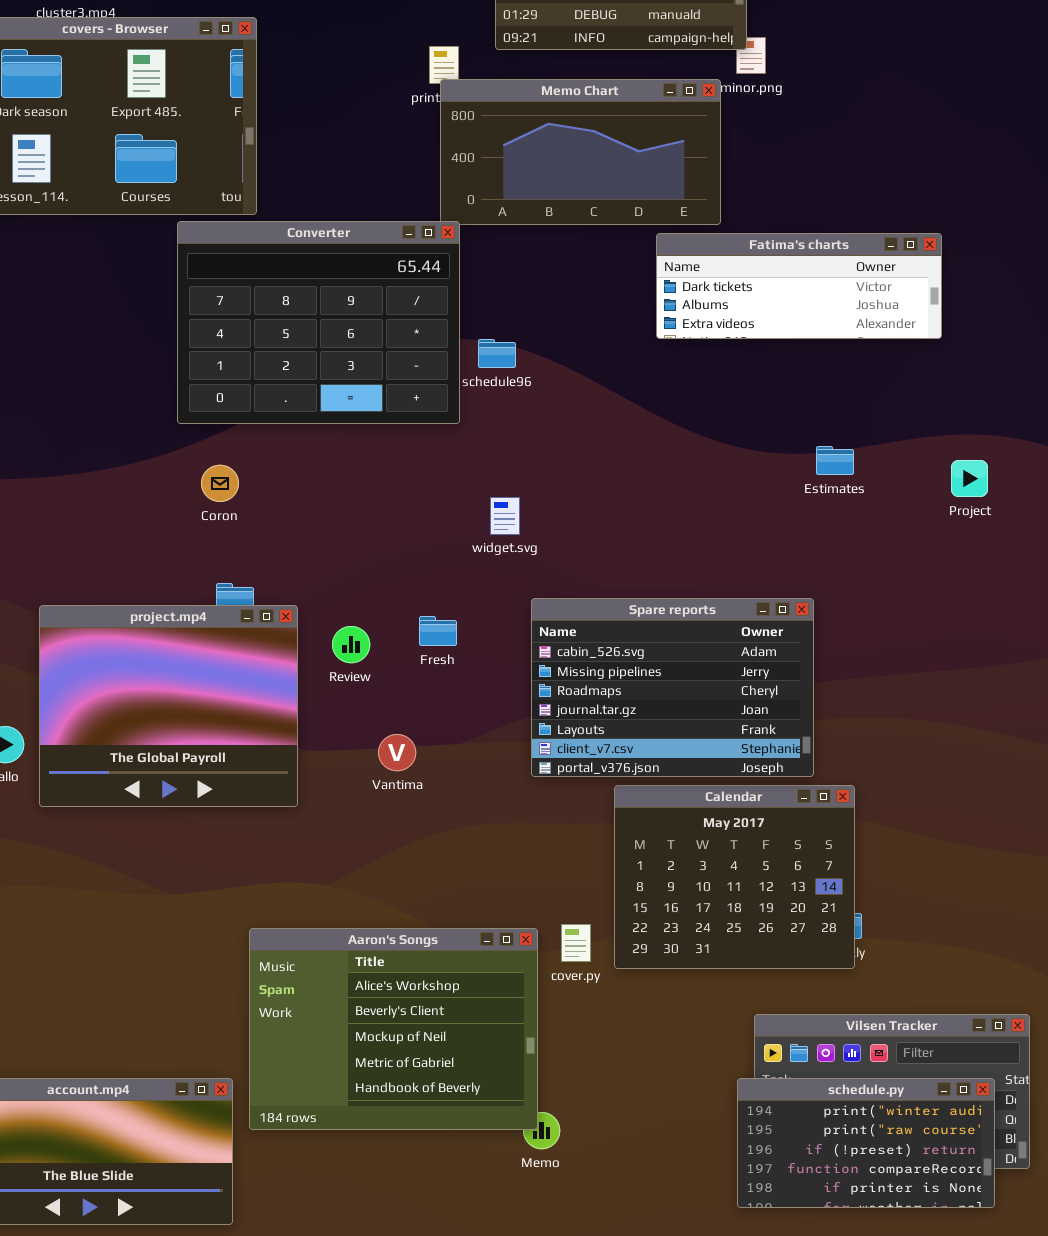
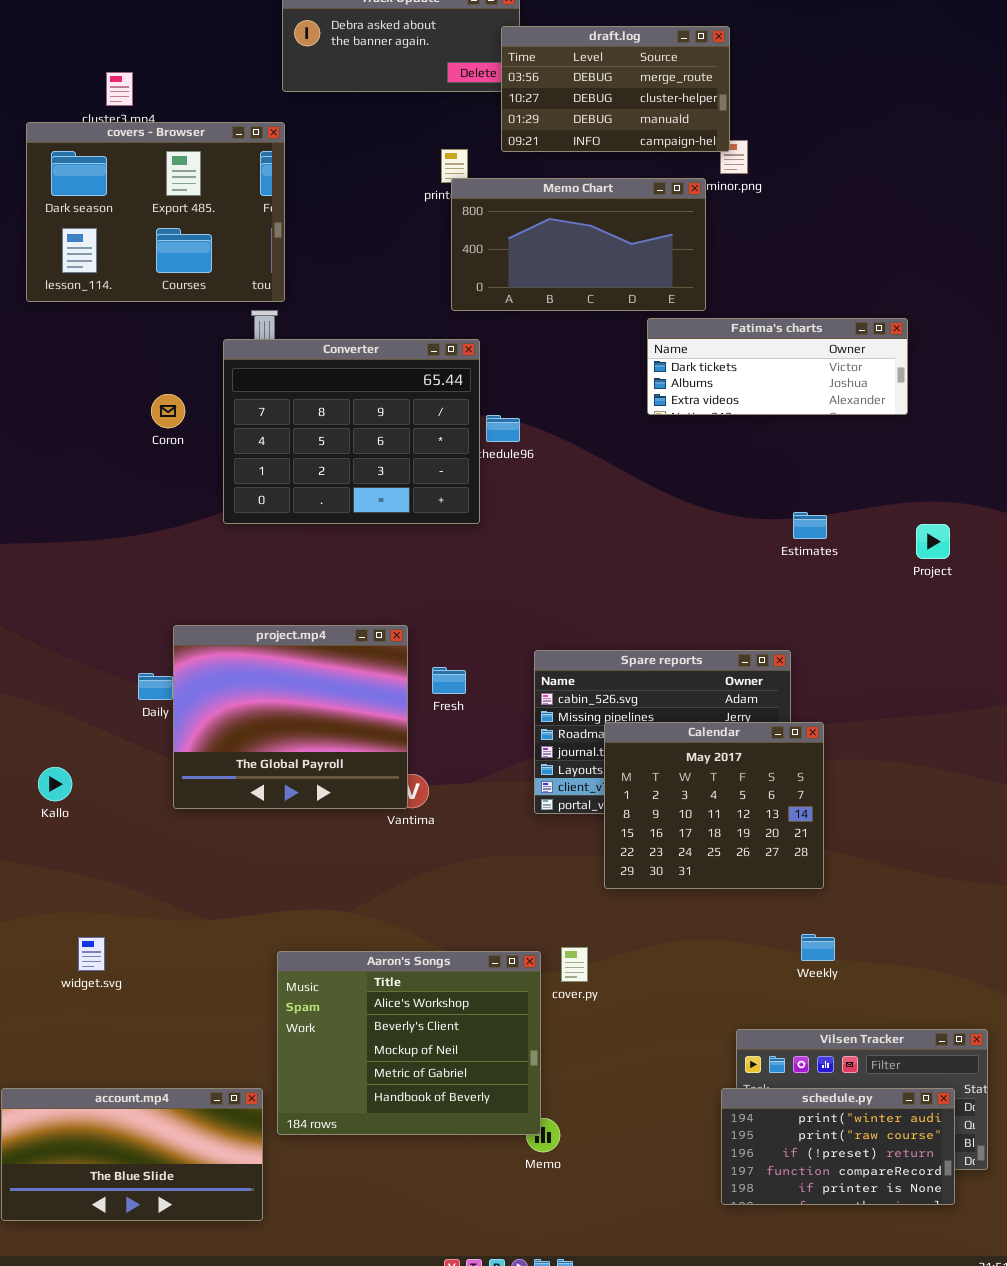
Converter: [177,221,460,424] -> [223,339,480,524], moved
Coron: [201,465,239,502] -> [151,394,185,428], moved
widget.svg: [490,497,520,535] -> [78,937,105,971], moved
project.mp4: [39,605,298,807] -> [173,625,408,809], moved
Calendar: [614,785,855,969] -> [604,722,824,889], moved

